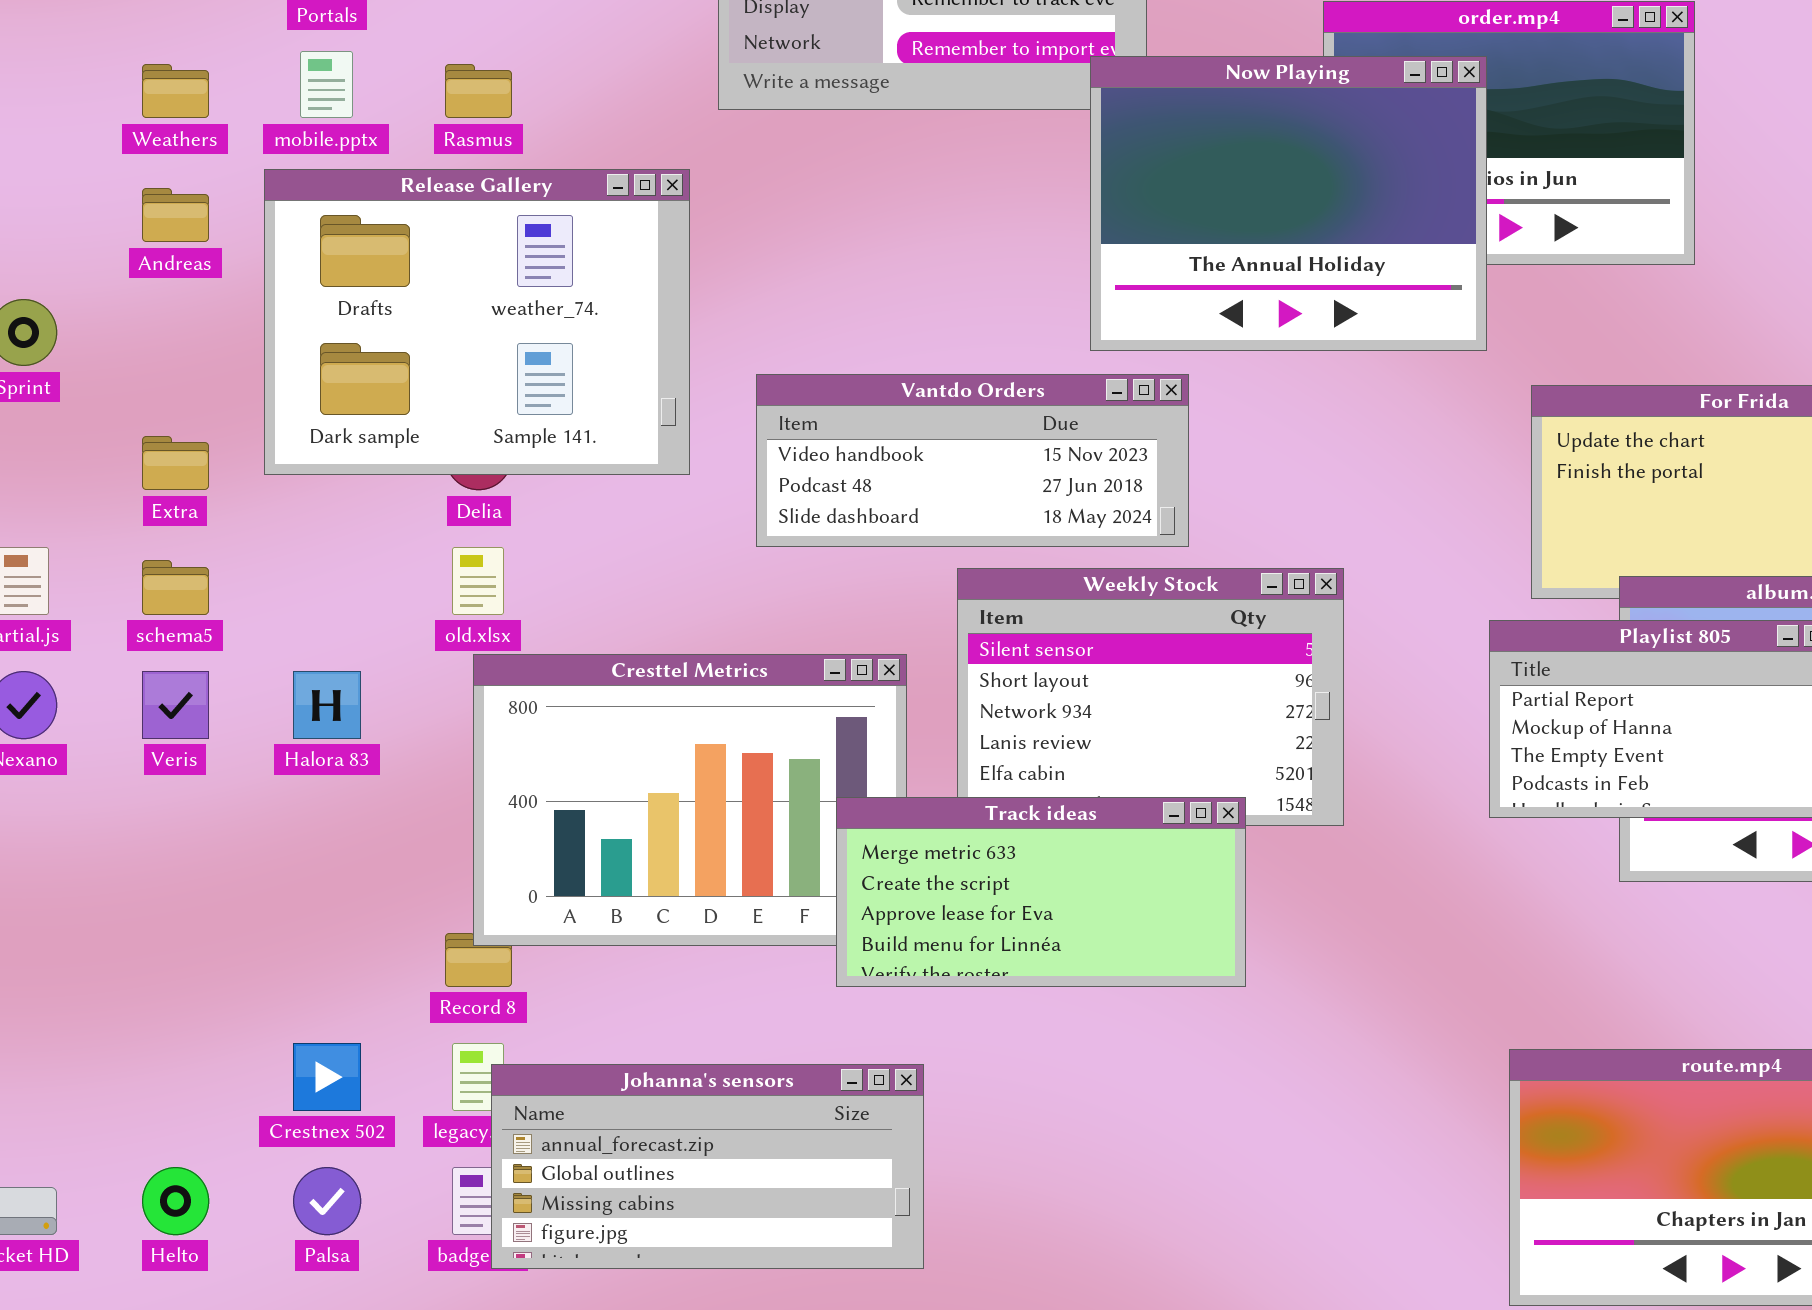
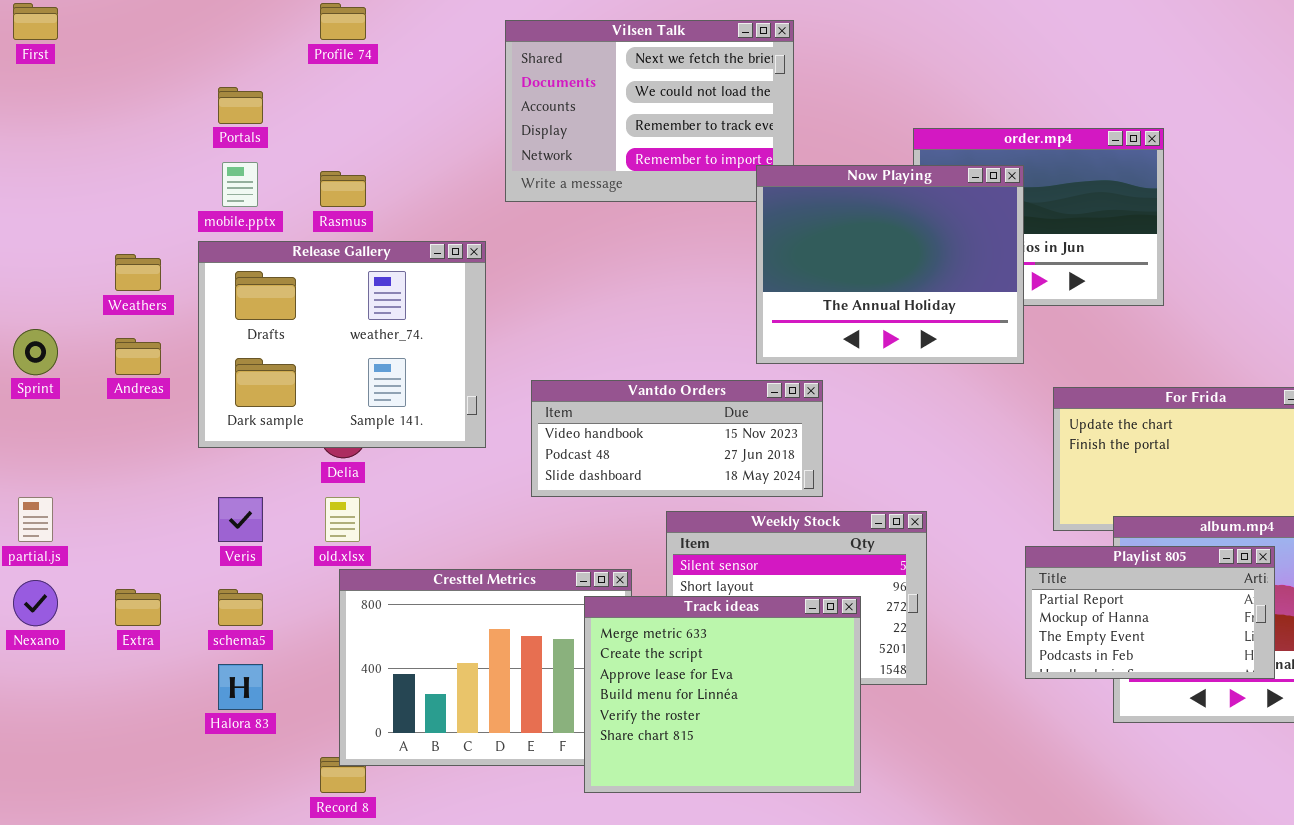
Weathers: [142,64,209,118] -> [115,254,161,291], moved
Andreas: [142,188,209,242] -> [115,338,161,375], moved
Extra: [142,436,209,490] -> [115,589,161,626], moved
schema5: [142,560,209,615] -> [218,589,263,626], moved
Veris: [142,671,209,739] -> [218,497,263,542], moved
Halora 83: [293,671,361,739] -> [218,664,263,710], moved
Track ideas: [836,797,1246,987] -> [584,596,861,793], resized

